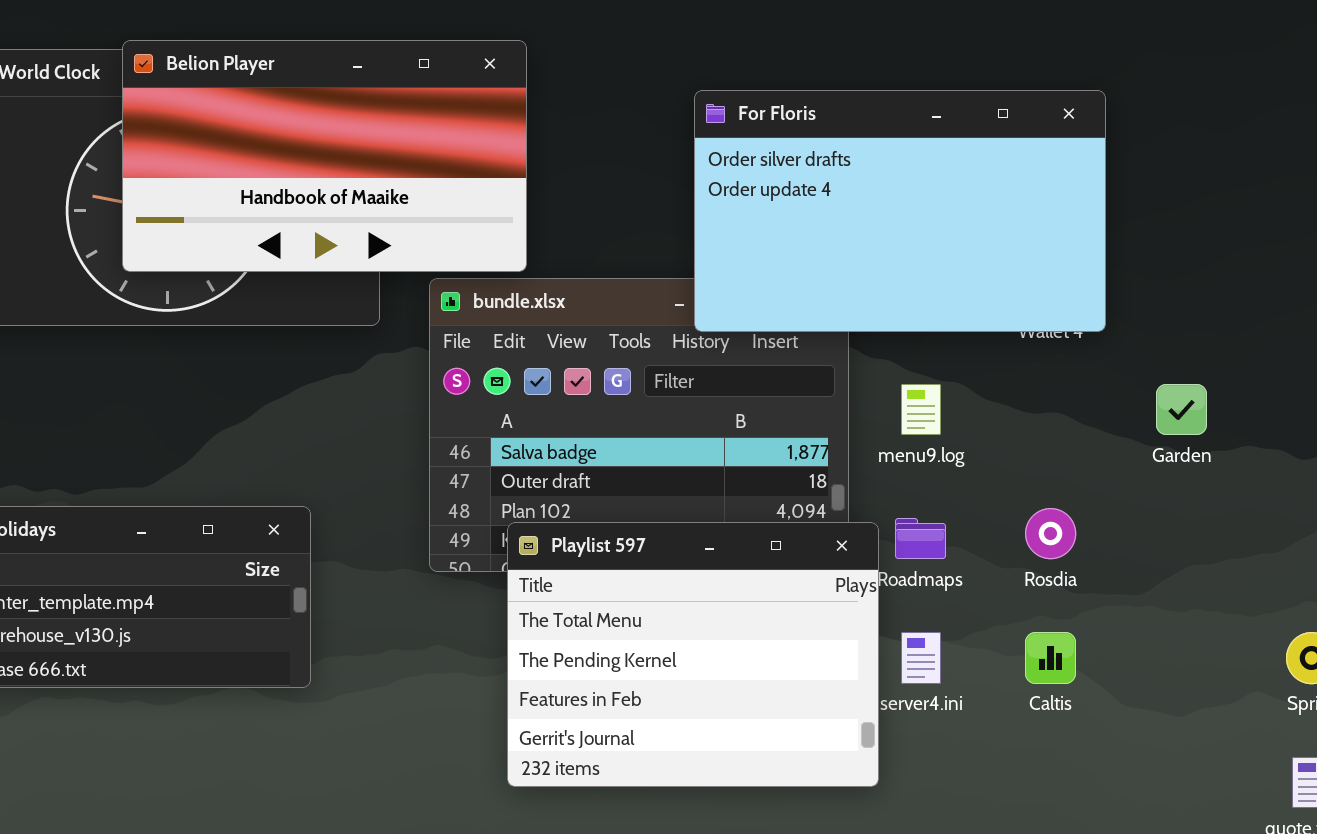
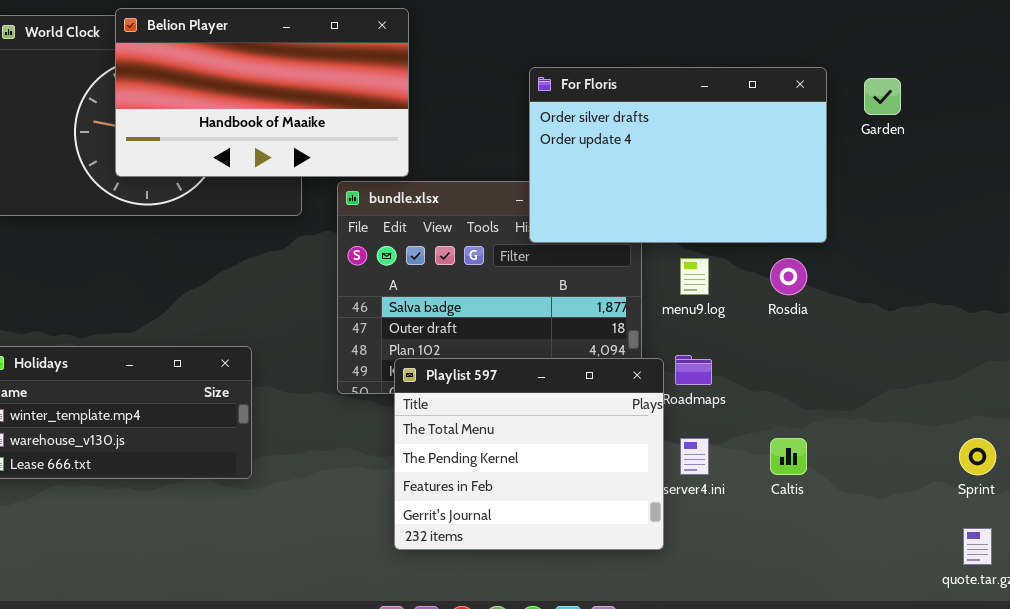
For Floris: [694,90,1106,332] -> [529,67,827,243], moved
Garden: [1156,384,1207,435] -> [864,78,901,115], moved
Rosdia: [1025,508,1076,559] -> [770,258,807,295], moved

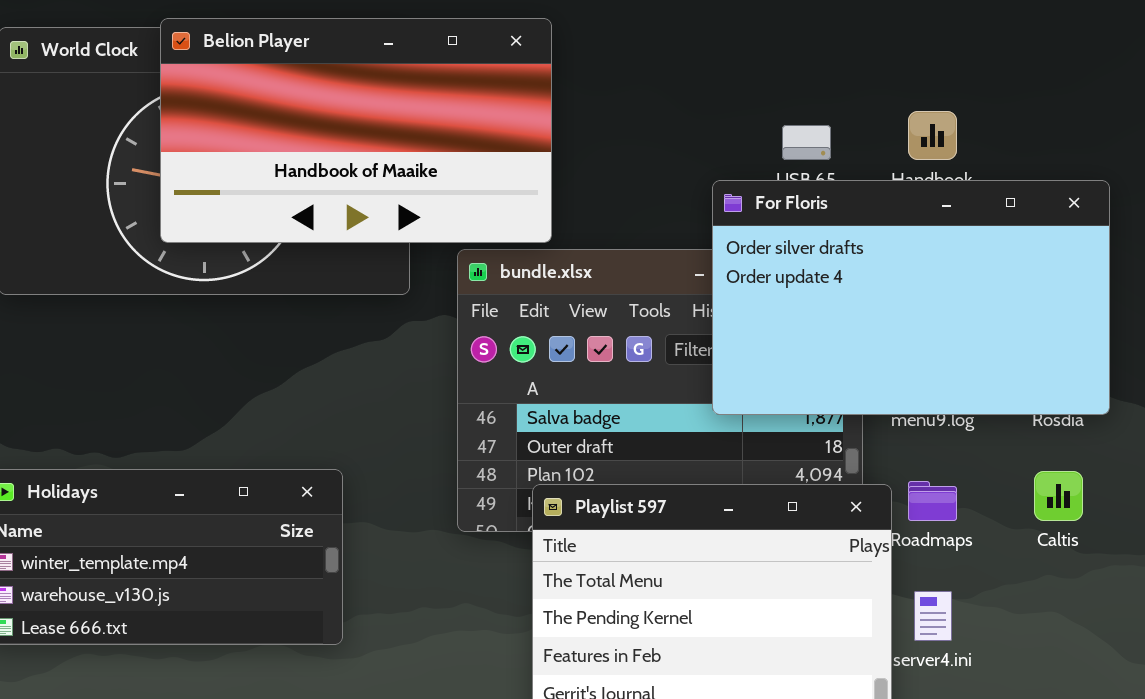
For Floris: [529,67,827,243] -> [712,180,1110,415], moved
Caltis: [770,438,807,475] -> [1034,471,1083,521], moved

